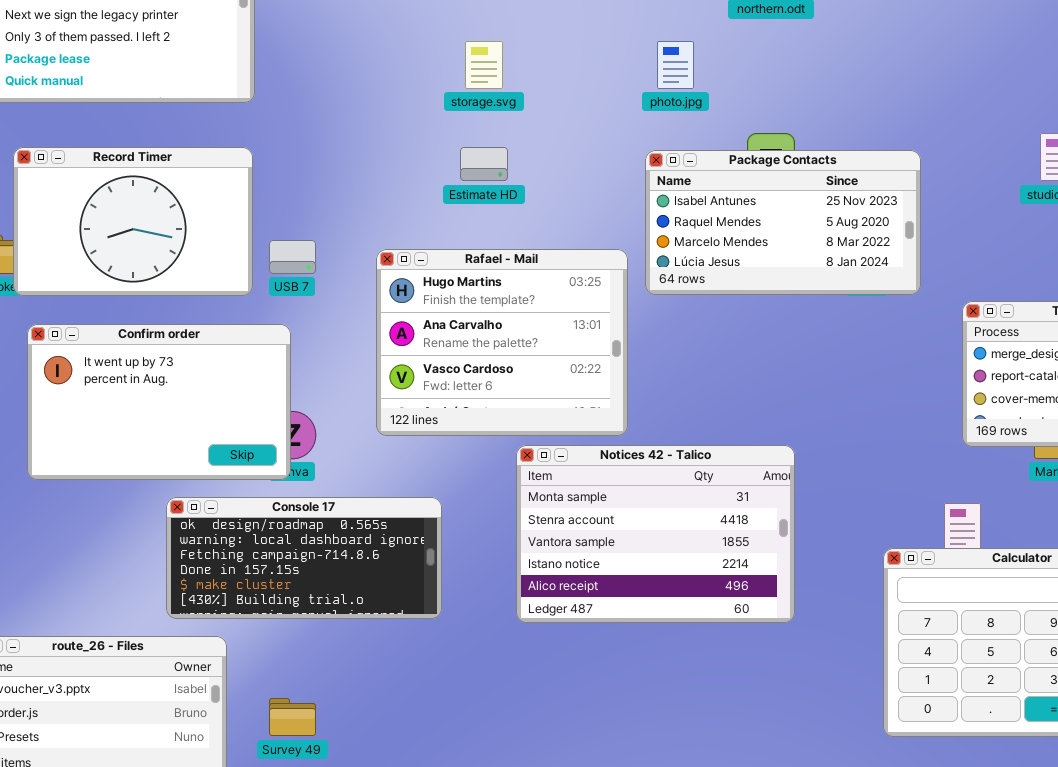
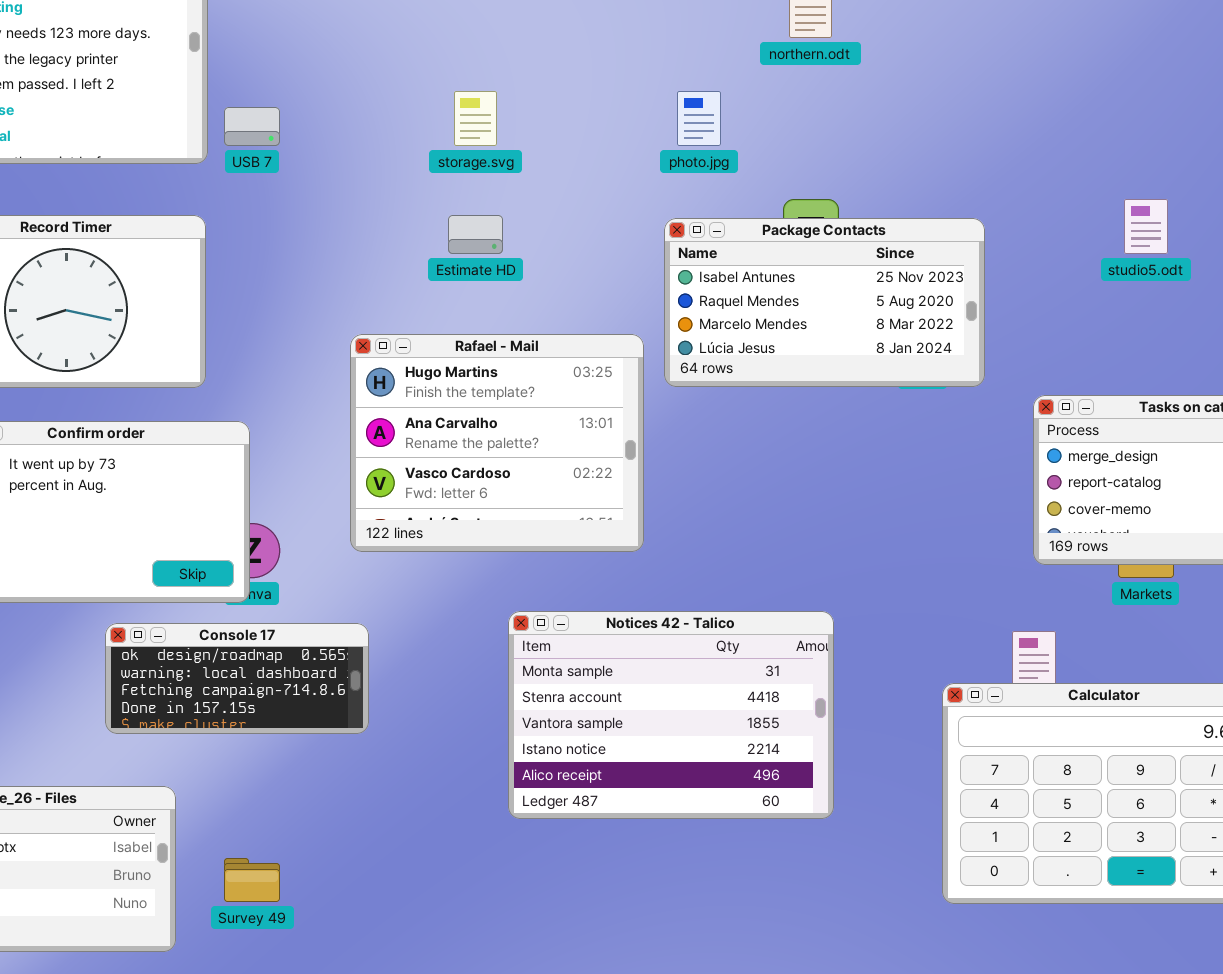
USB 7: [269,240,316,274] -> [224,107,280,146], moved
Notices 42 - Talico: [516,445,795,623] -> [508,611,834,819], moved
Console 17: [166,497,442,619] -> [105,623,369,734], resized

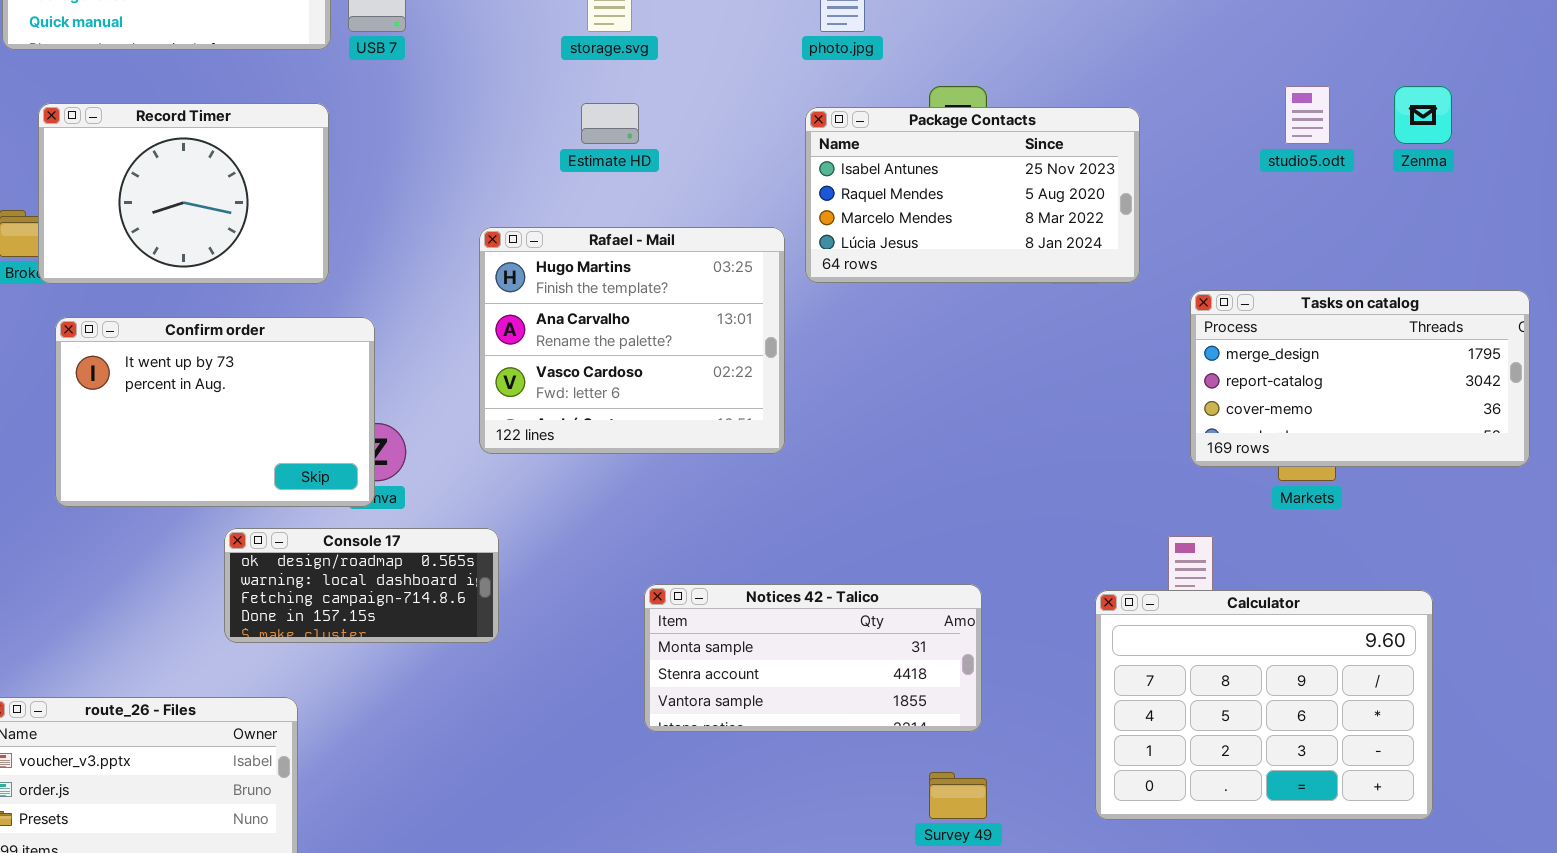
Notices 42 - Talico: [508,611,834,819] -> [644,584,982,732], resized
Survey 49: [224,858,280,902] -> [929,772,987,819], moved

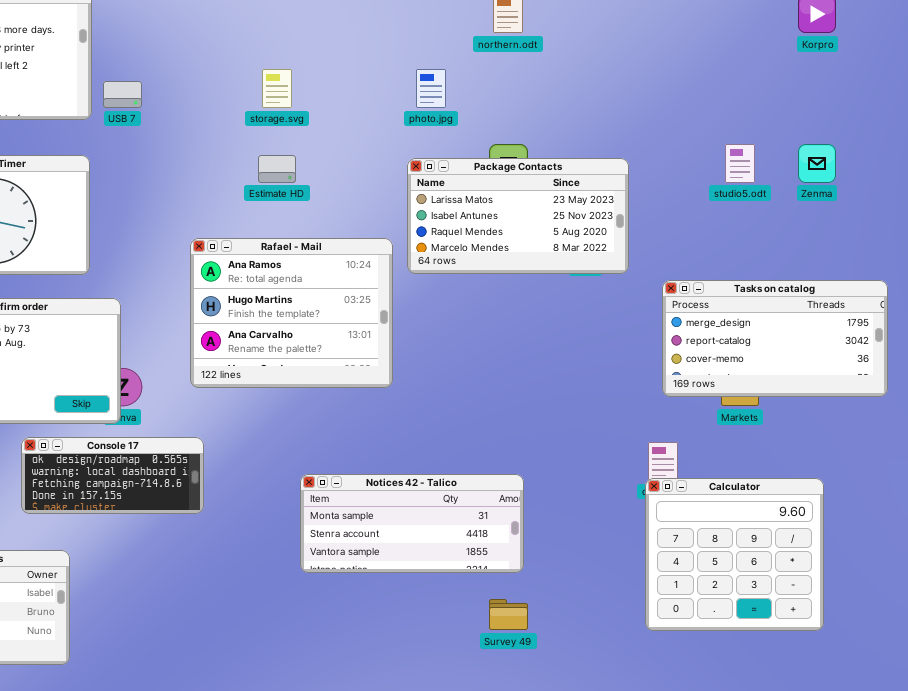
Package Contacts: [805,107,1140,283] -> [407,158,629,274], scrolled up 1 row
Rafael - Mail: [479,227,785,454] -> [190,238,393,388], scrolled up 1 row
Calculator: [1095,590,1433,820] -> [645,478,824,631], resized

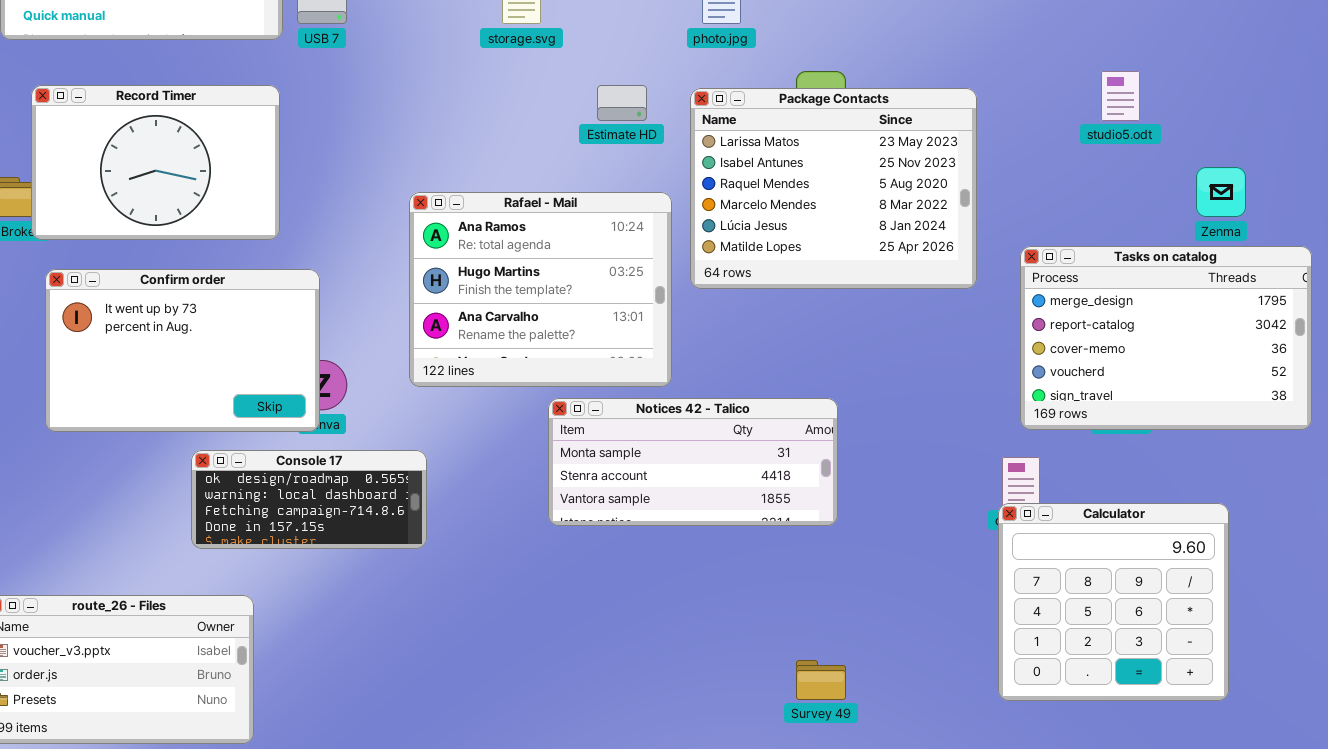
Zenma: [798,144,836,183] -> [1196,167,1246,217], moved
Estimate HD: [258,155,296,183] -> [597,85,647,121], moved
Package Contacts: [407,158,629,274] -> [690,88,977,289], resized
Tasks on catalog: [662,280,888,397] -> [1020,246,1312,430], resized
Notices 42 - Talico: [300,474,524,573] -> [548,398,838,526], moved

